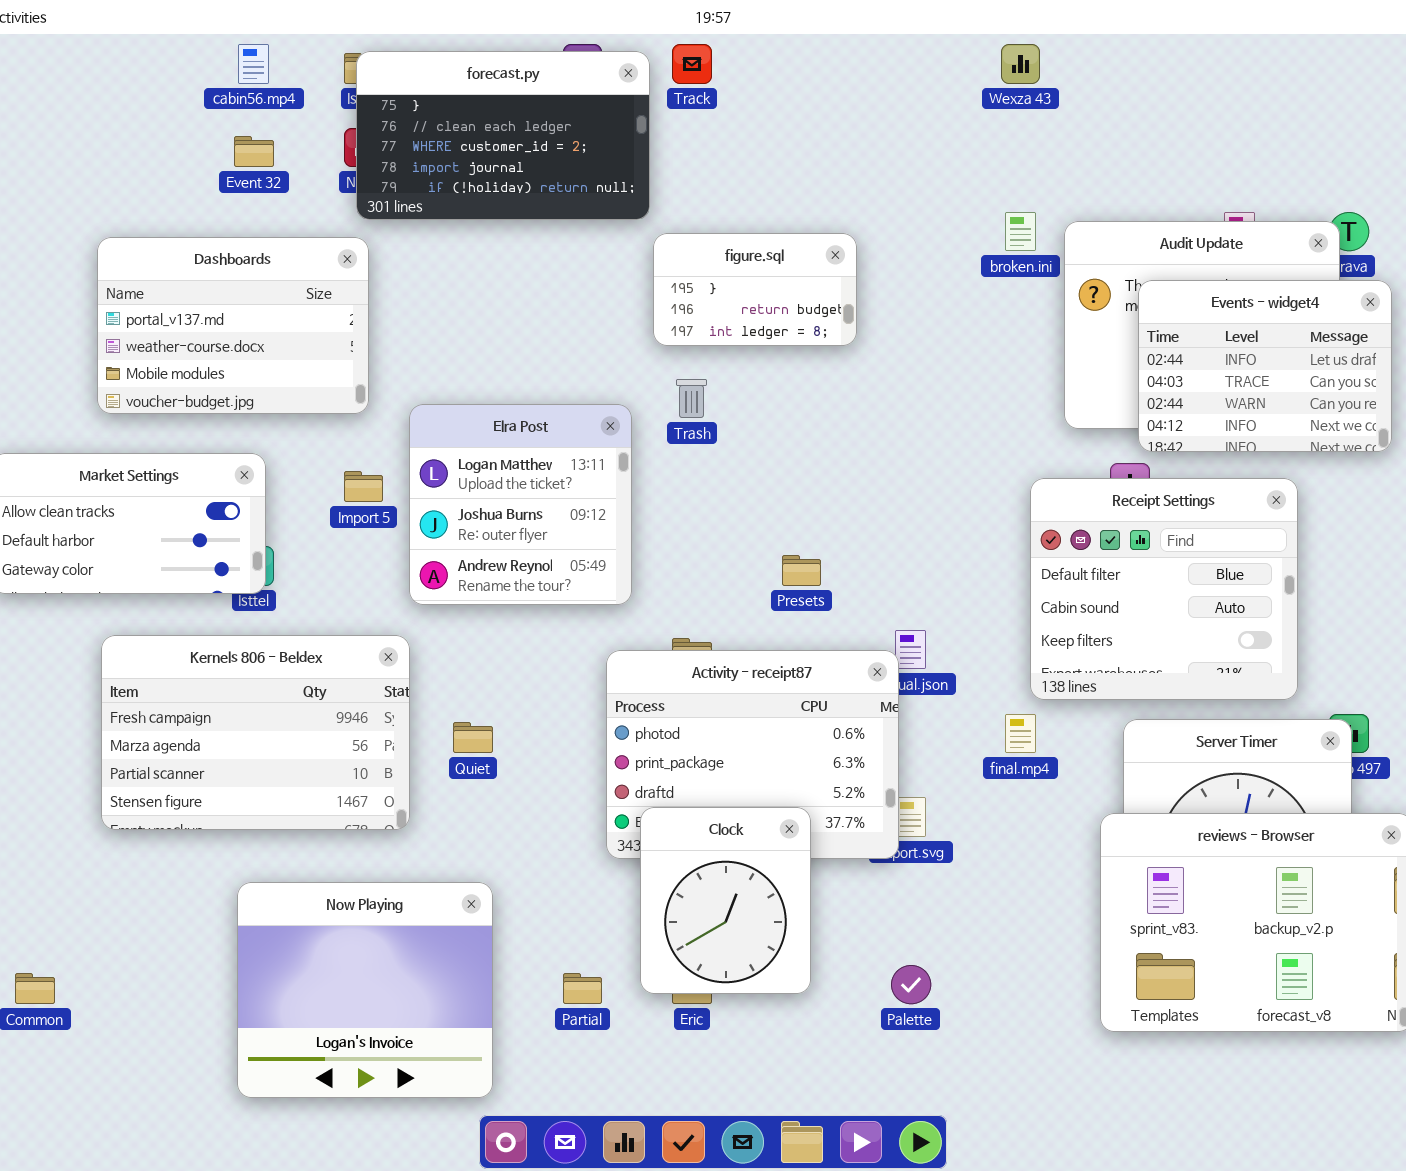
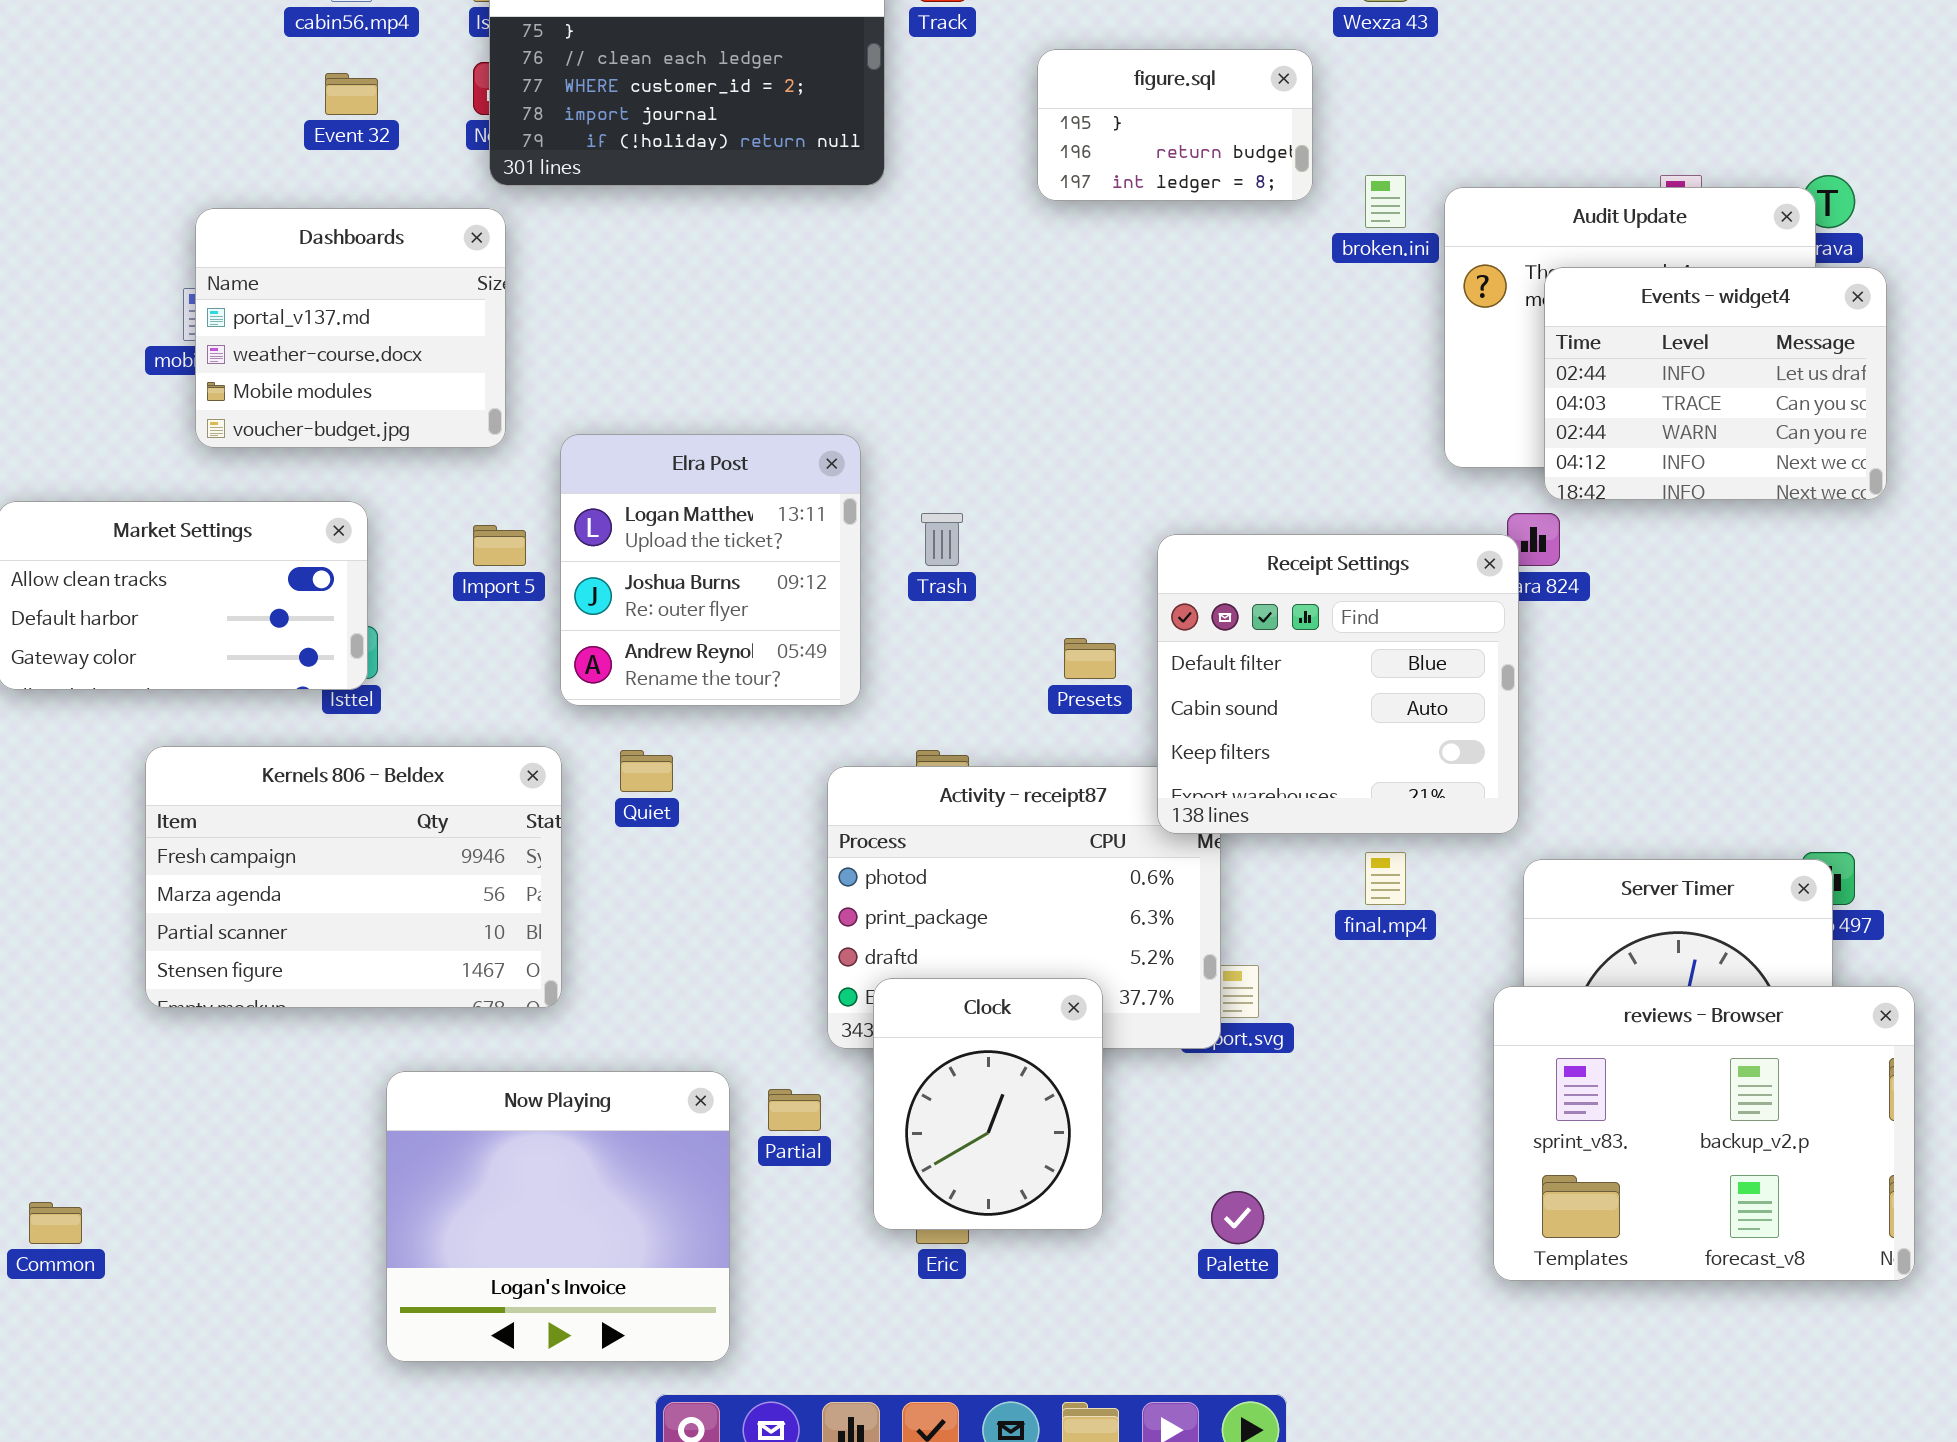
figure.sql: [653,233,857,346] -> [1037,49,1313,201], moved
Dashboards: [97,237,369,414] -> [195,208,506,448], resized
Trash: [676,379,707,418] -> [921,513,963,566], moved
Receipt Settings: [1030,478,1298,700] -> [1157,534,1519,834], moved
Quiet: [453,722,493,753] -> [620,750,673,792], moved
Now Playing: [237,882,493,1098] -> [386,1071,730,1362], moved
Partial: [563,973,602,1004] -> [768,1089,821,1131], moved

